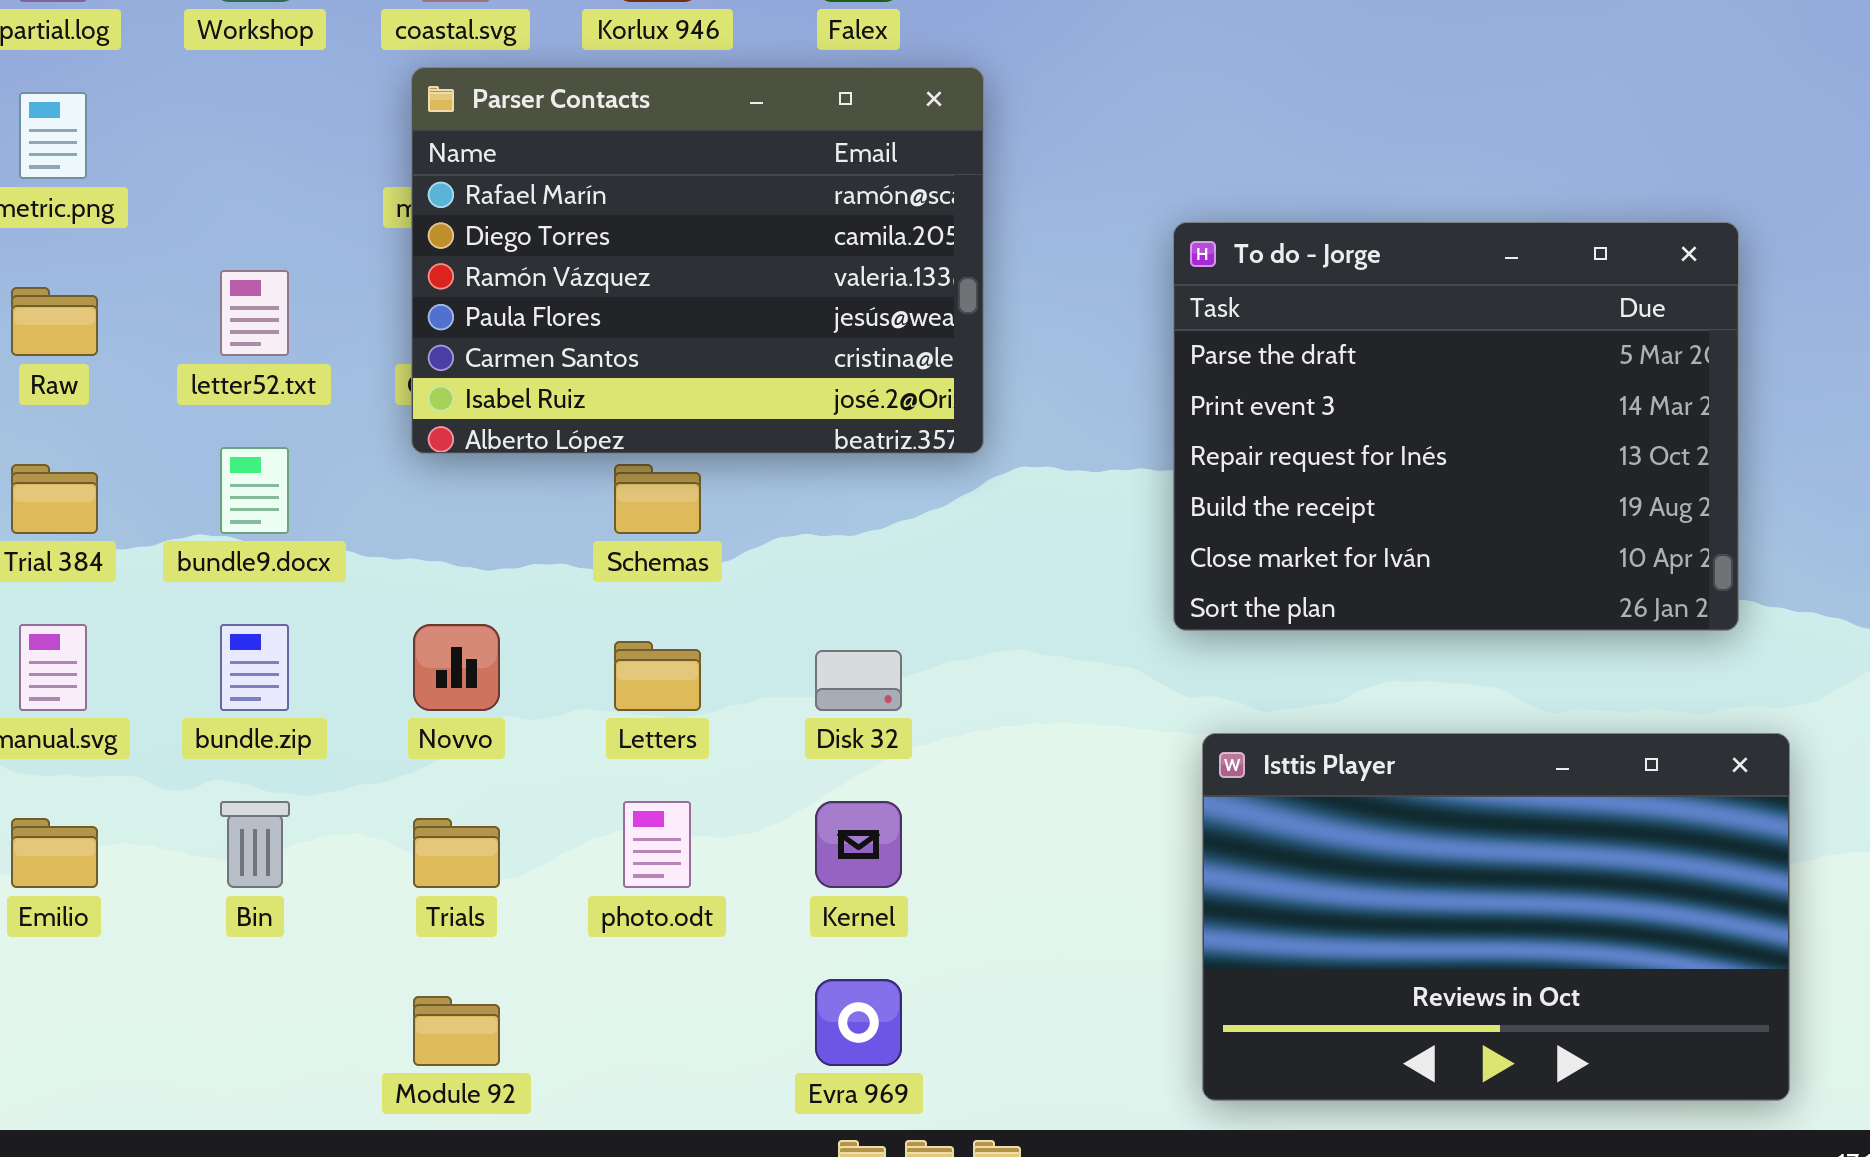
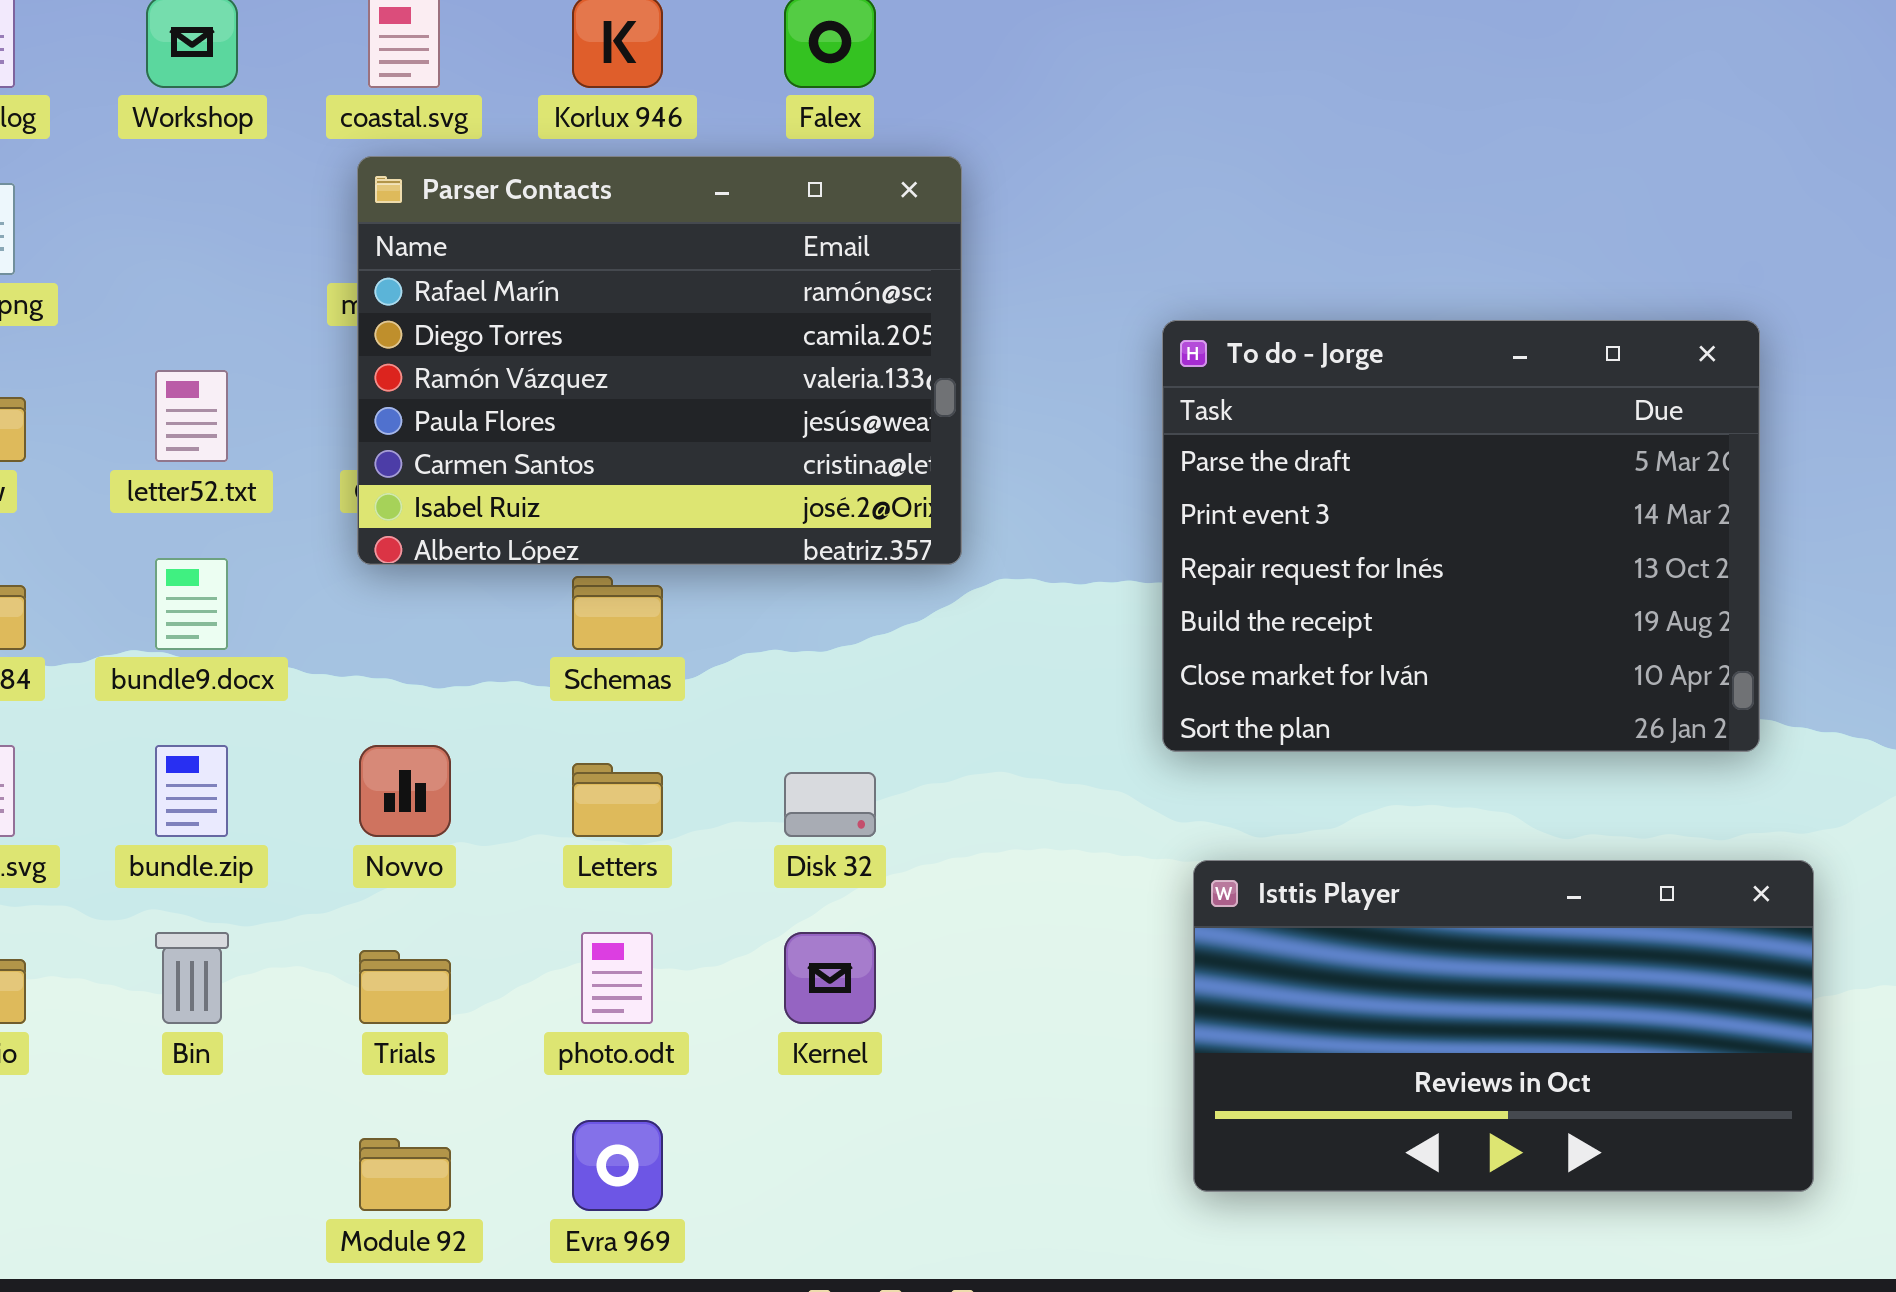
Isttis Player: [1202,733,1790,1101] -> [1193,860,1814,1192], resized
Evra 969: [815,979,902,1066] -> [572,1120,663,1211], moved

